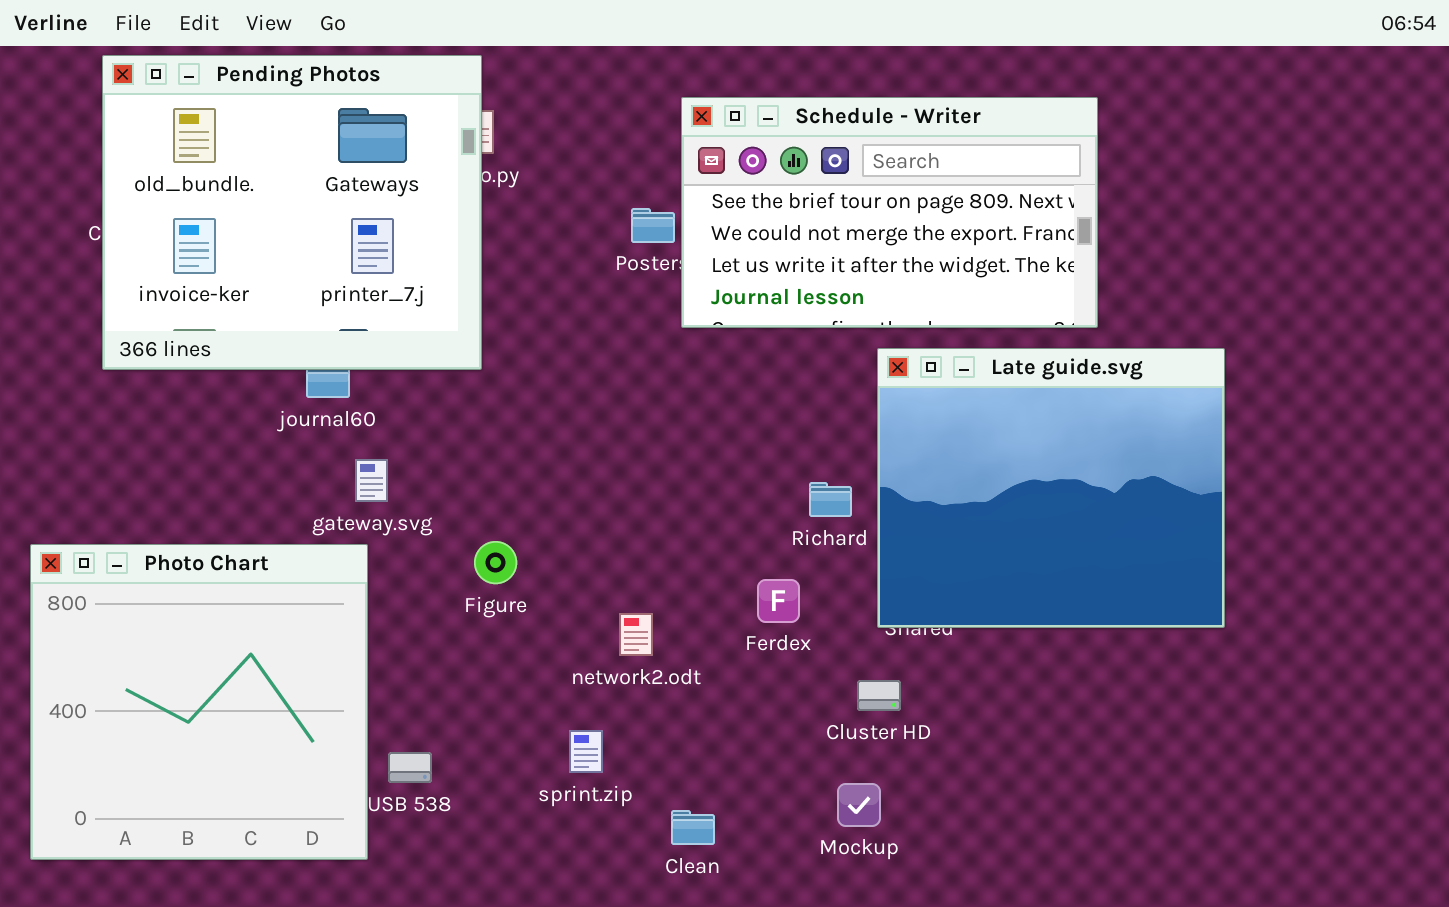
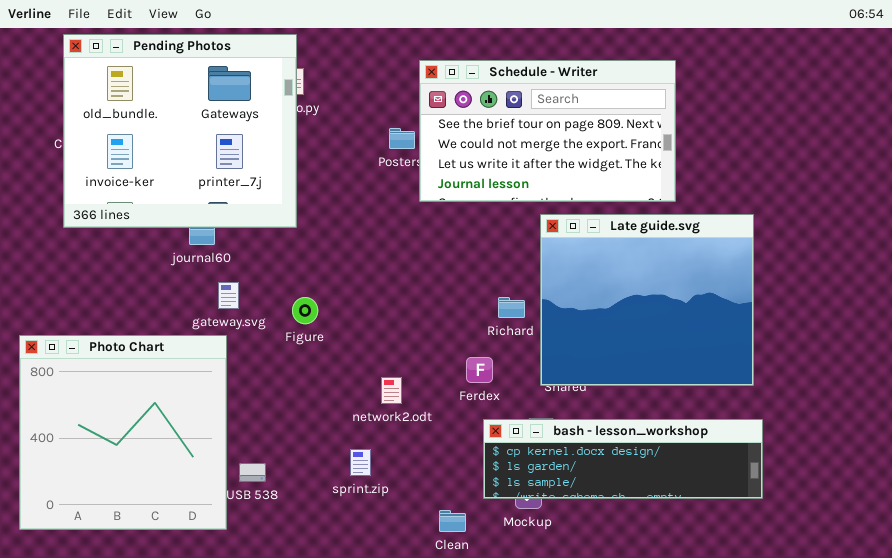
Figure: [474,541,517,584] -> [292,297,318,324], moved
bash - lesson_workshop: none -> [483,419,763,499], opened
Clean: [671,810,715,845] -> [439,510,466,532], moved

